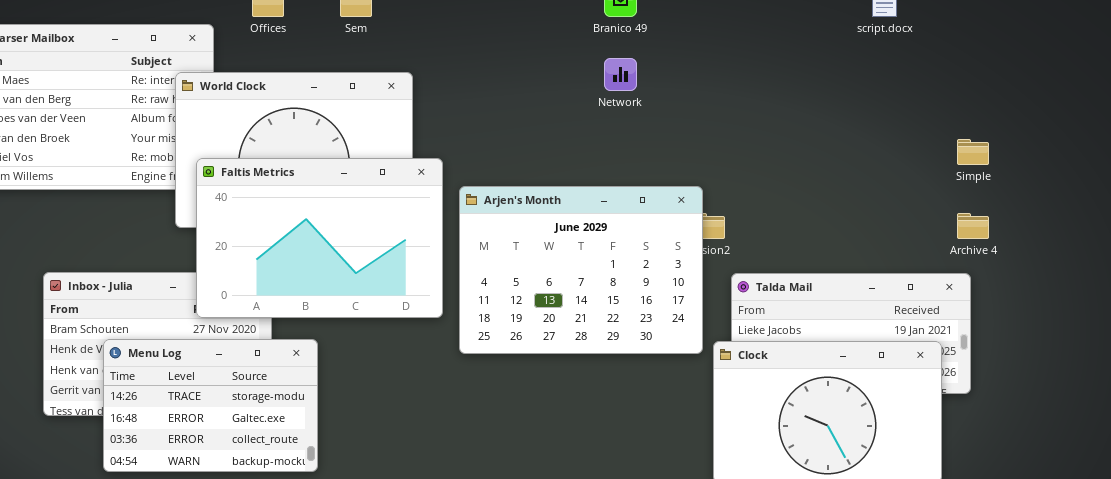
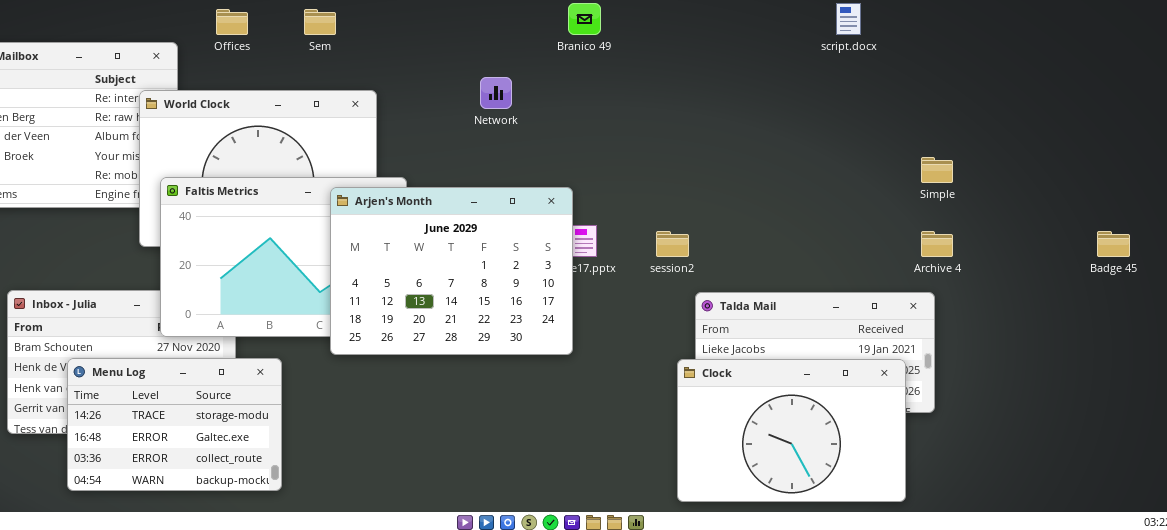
Network: [604,58,637,91] -> [480,77,512,109], moved
Arjen's Month: [459,186,703,354] -> [330,187,573,355], moved

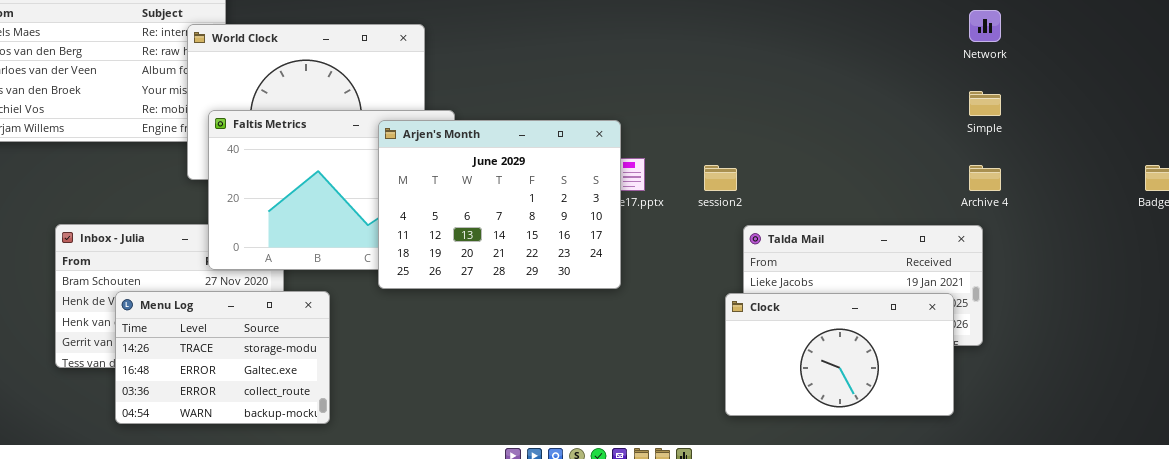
Network: [480,77,512,109] -> [969,10,1001,42], moved
Clock: [677,359,906,502] -> [725,293,954,416], resized

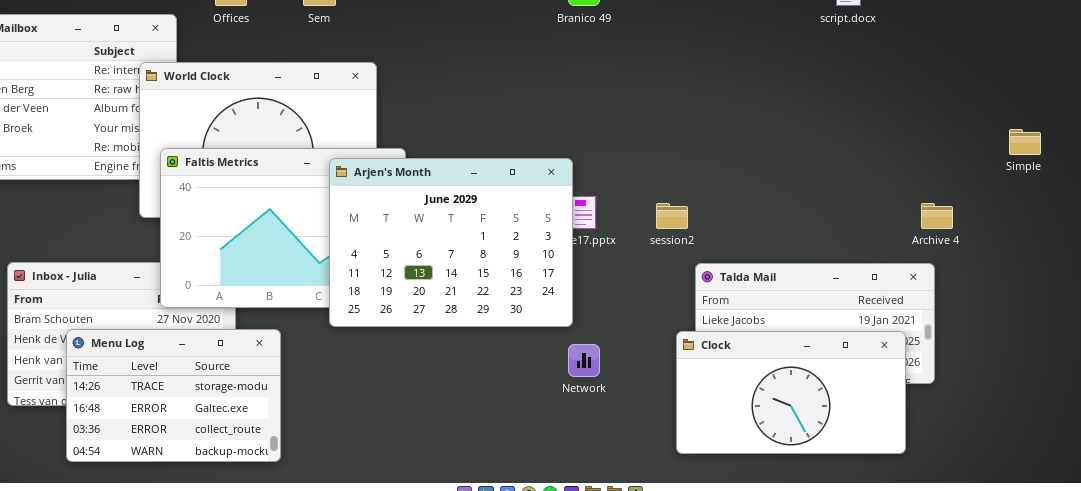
Network: [969,10,1001,42] -> [568,344,600,377], moved
Simple: [969,91,1001,116] -> [1009,129,1041,155], moved

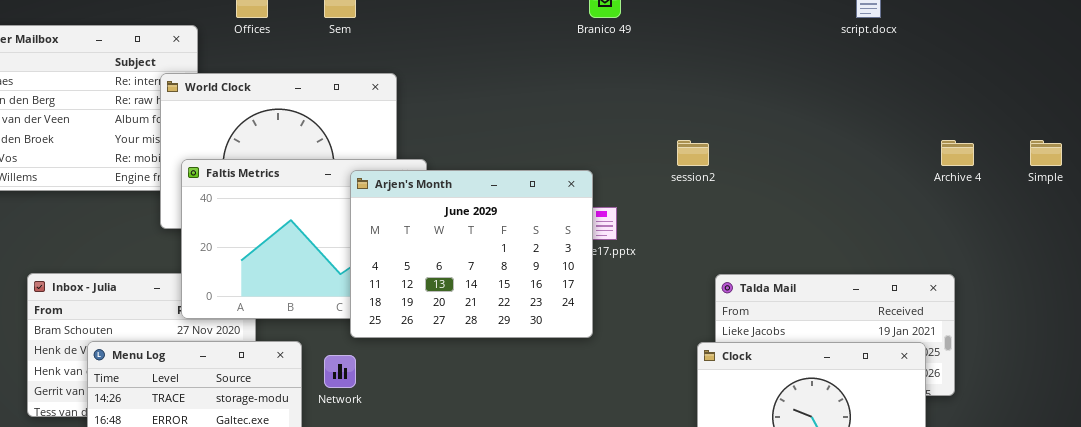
session2: [656,203,688,229] -> [677,140,709,166], moved
Archive 4: [921,203,953,229] -> [941,140,974,166], moved
Network: [568,344,600,377] -> [324,355,356,388], moved

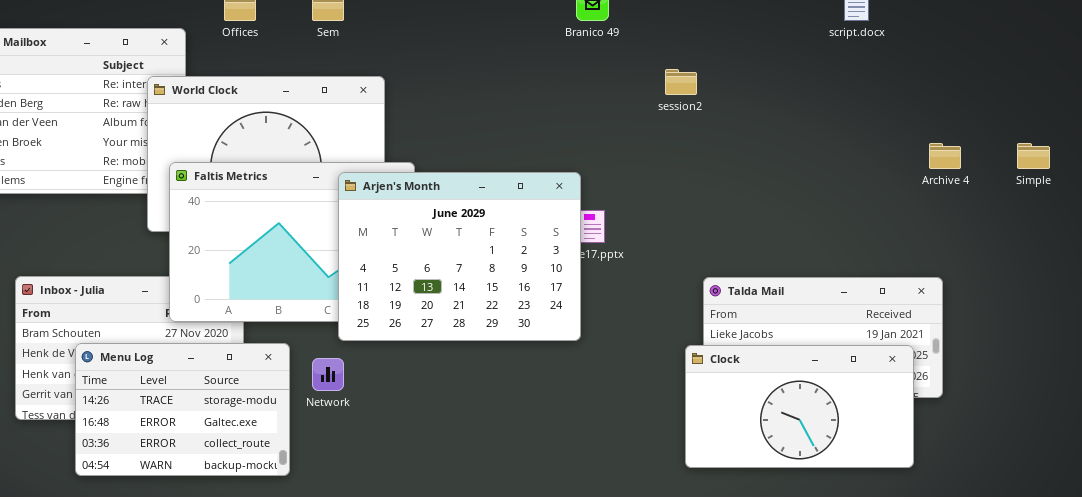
session2: [677,140,709,166] -> [665,69,697,95], moved

